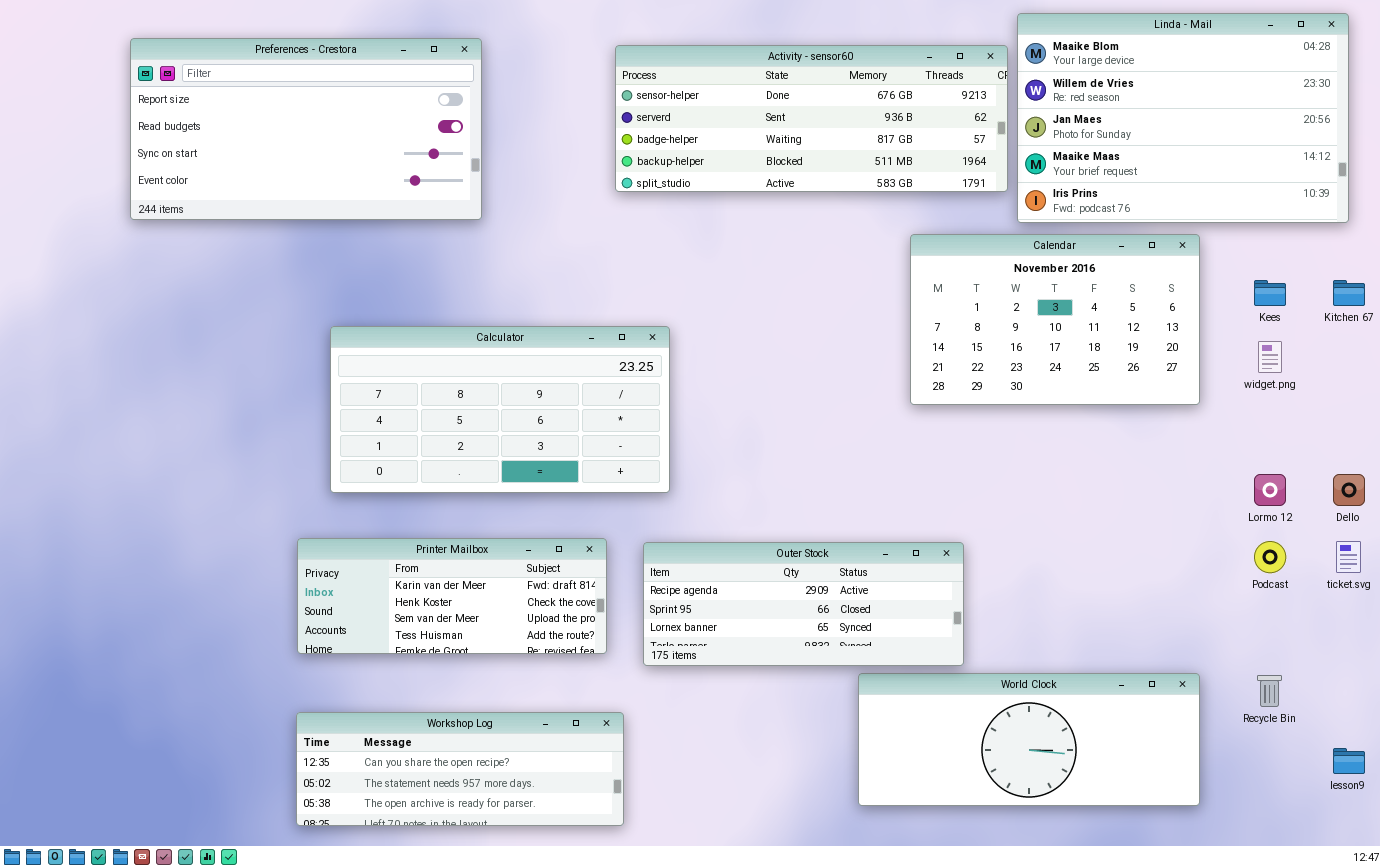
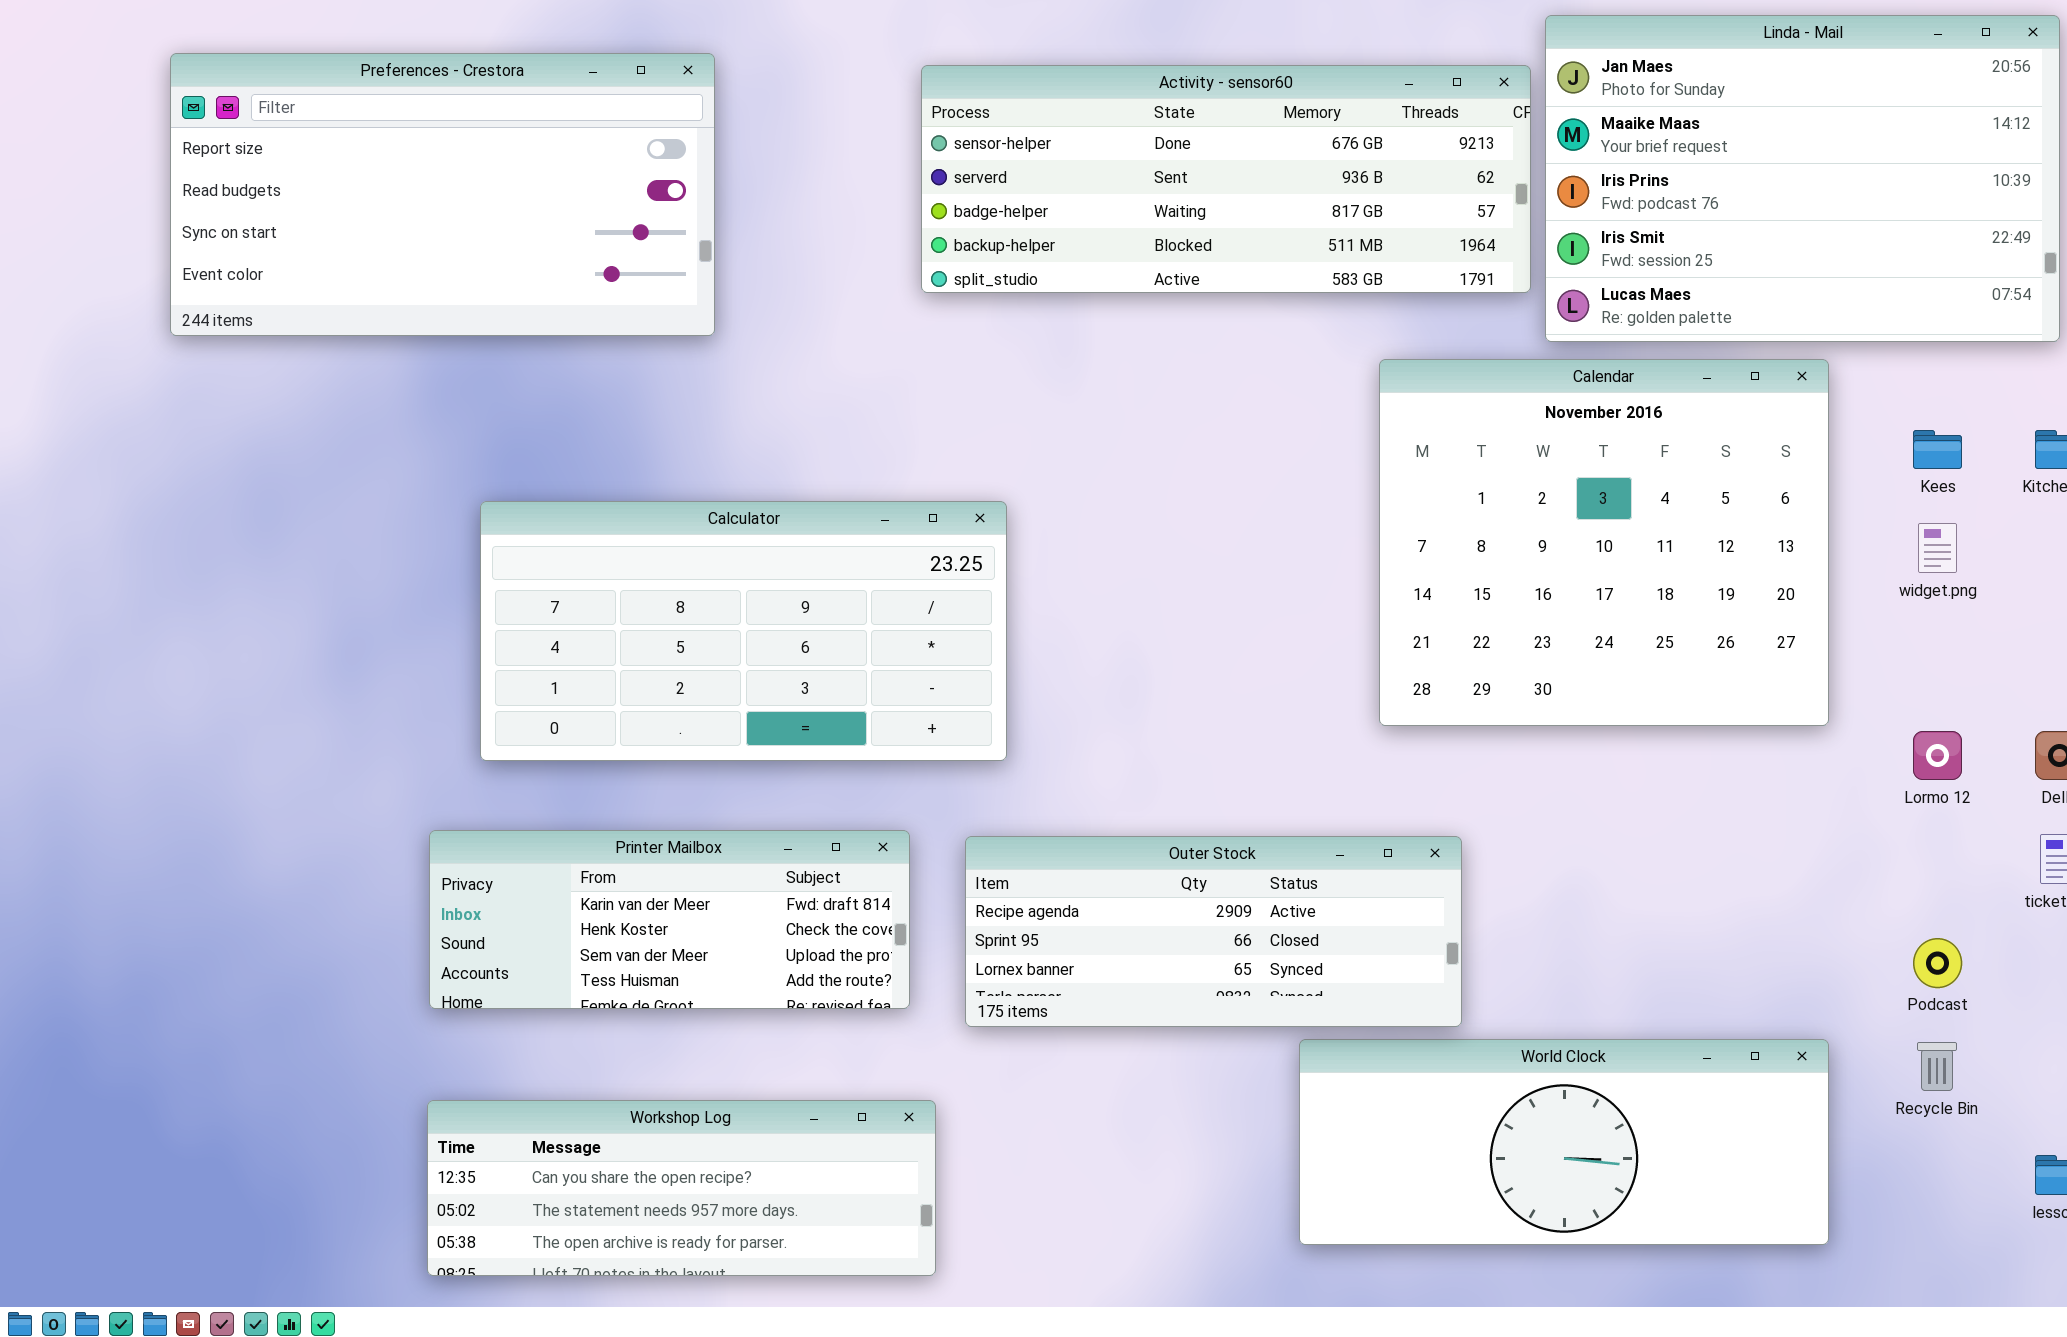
Linda - Mail: [1017,13,1349,223] -> [1545,15,2060,342], scrolled down 2 rows
Calendar: [910,234,1200,405] -> [1379,359,1829,726], resized
Podcast: [1254,541,1286,573] -> [1913,938,1962,988], moved

